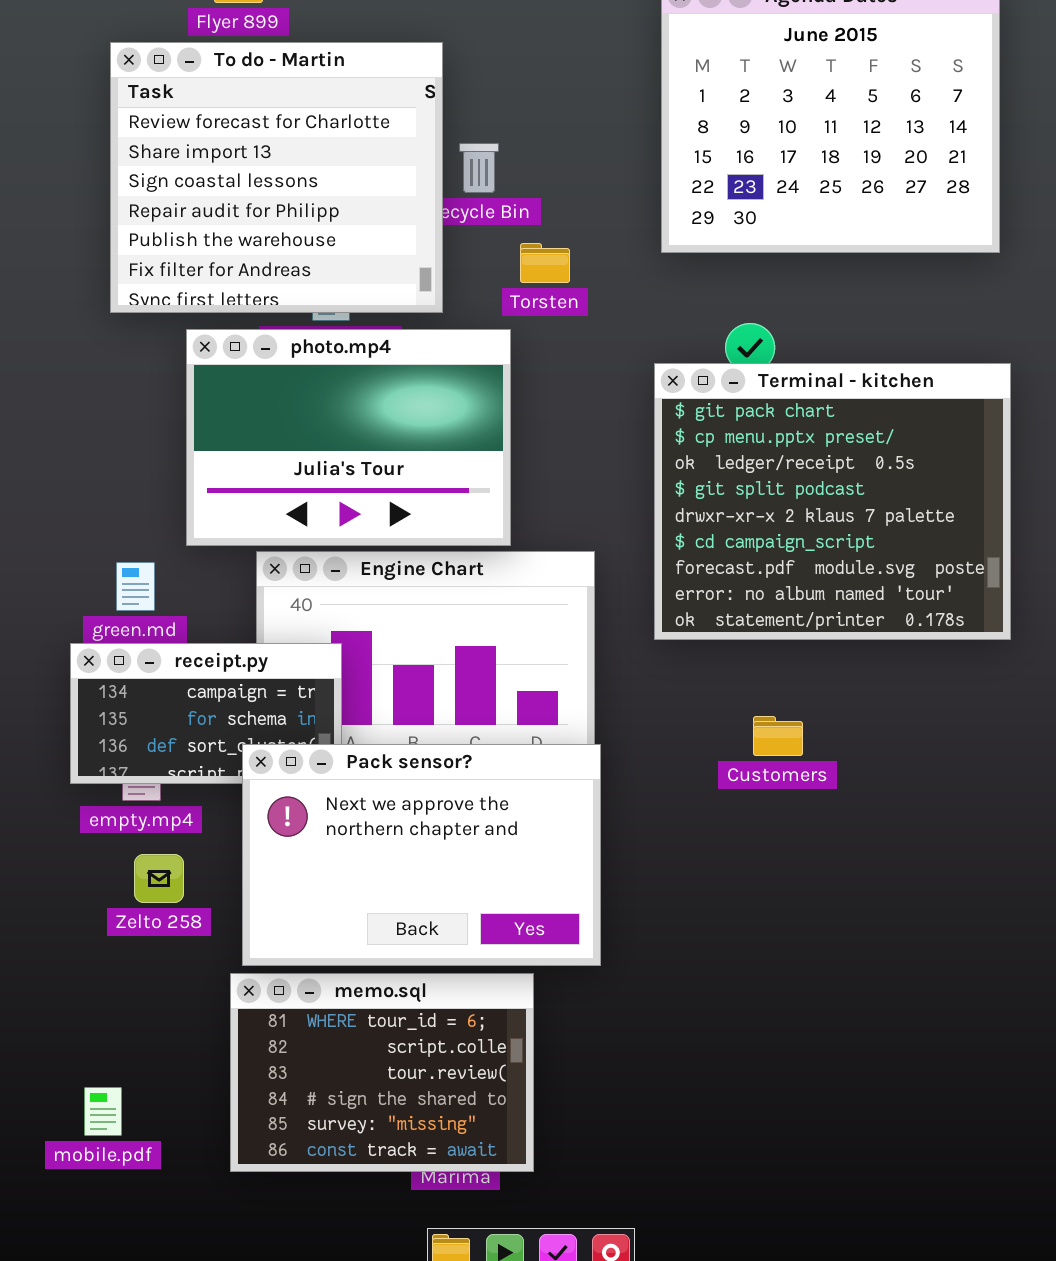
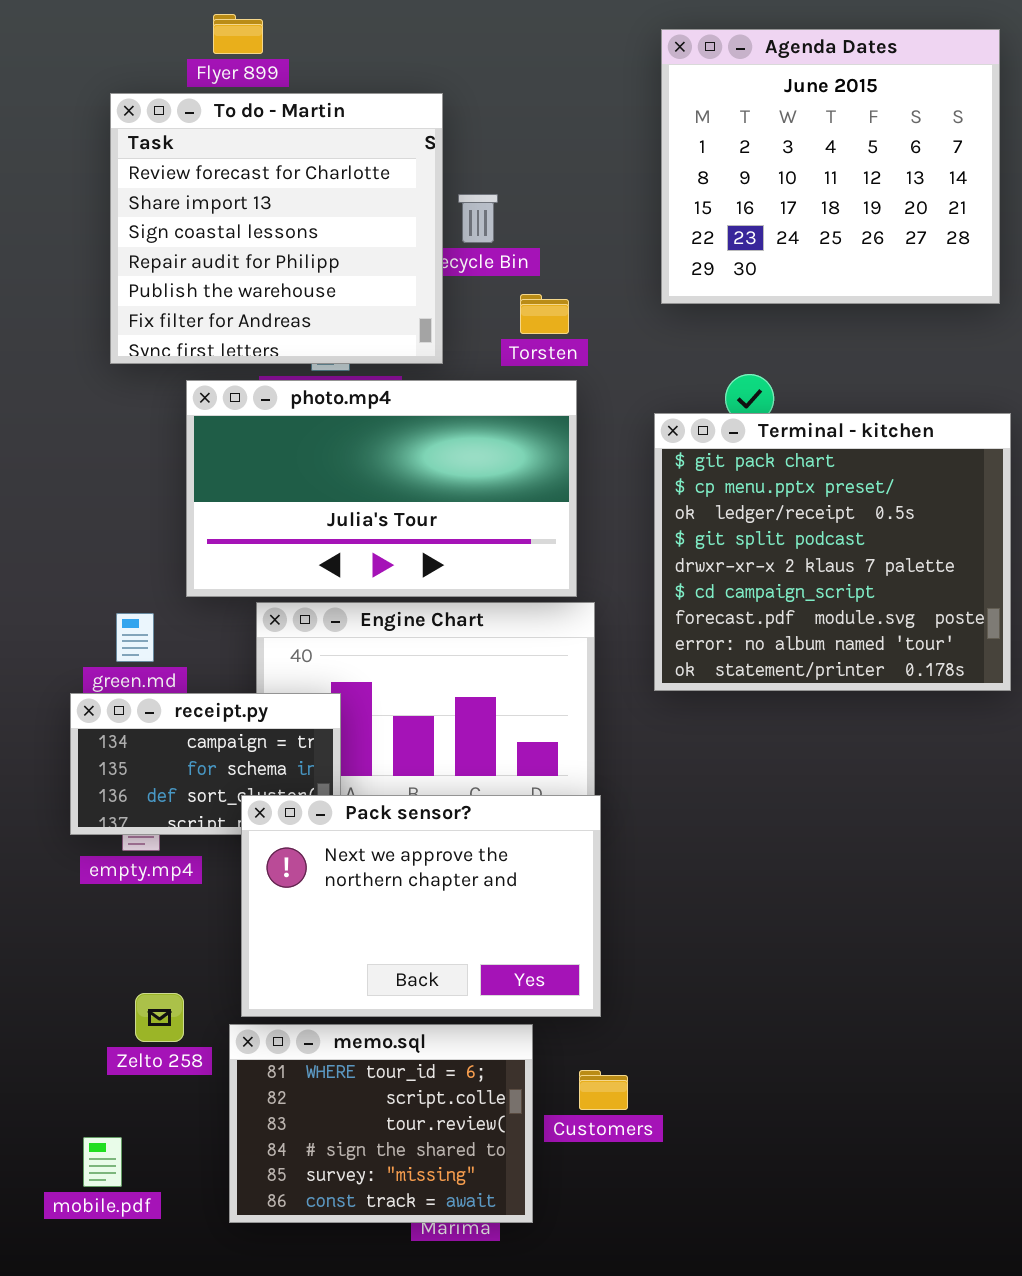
photo.mp4: [186,329,511,546] -> [186,380,577,597], resized
Customers: [753,716,803,756] -> [579,1070,628,1110], moved
Zelto 258: [134,854,184,903] -> [135,993,184,1042], moved

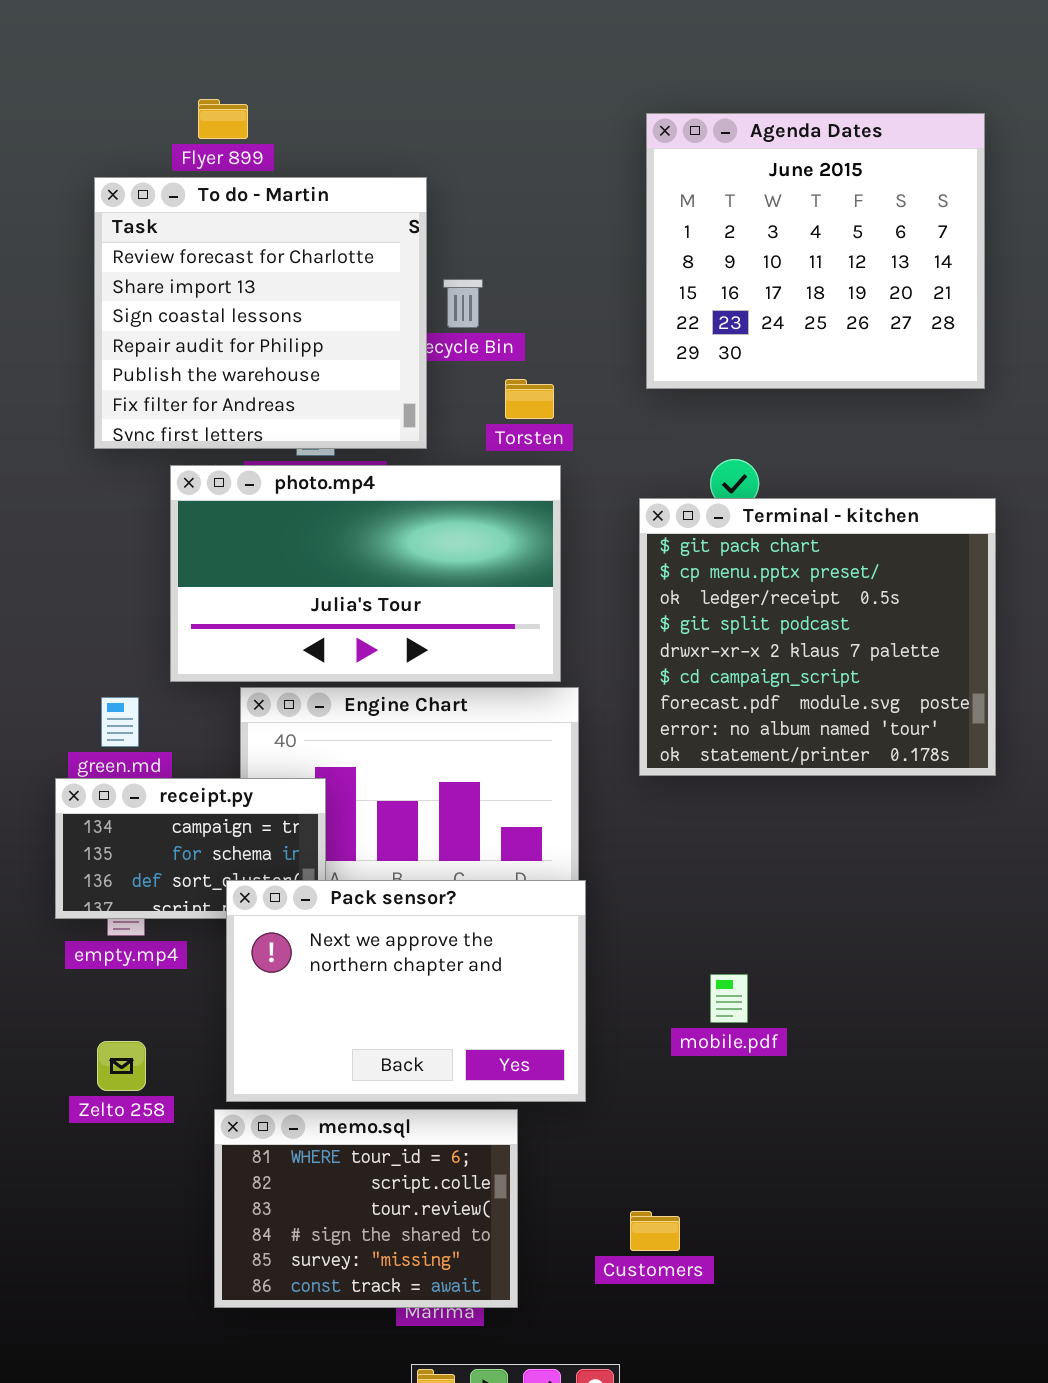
Zelto 258: [135,993,184,1042] -> [97,1041,146,1091], moved
Customers: [579,1070,628,1110] -> [630,1211,680,1251], moved
mobile.pdf: [83,1137,122,1187] -> [710,974,748,1023], moved

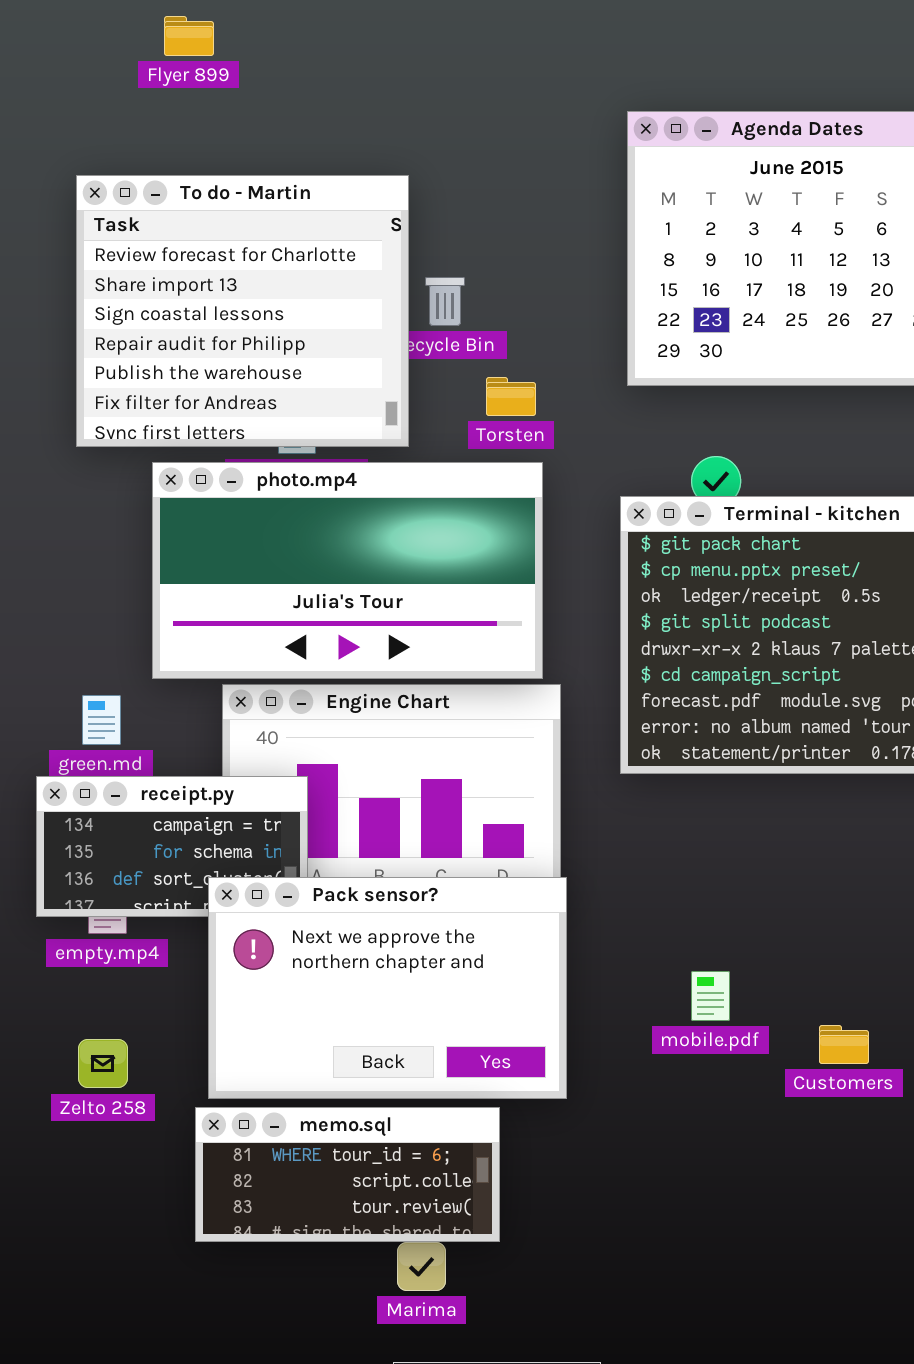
Flyer 899: [198,99,248,139] -> [164,16,214,56], moved
memo.sql: [214,1109,518,1308] -> [195,1107,500,1242], resized
Customers: [630,1211,680,1251] -> [819,1025,869,1064], moved

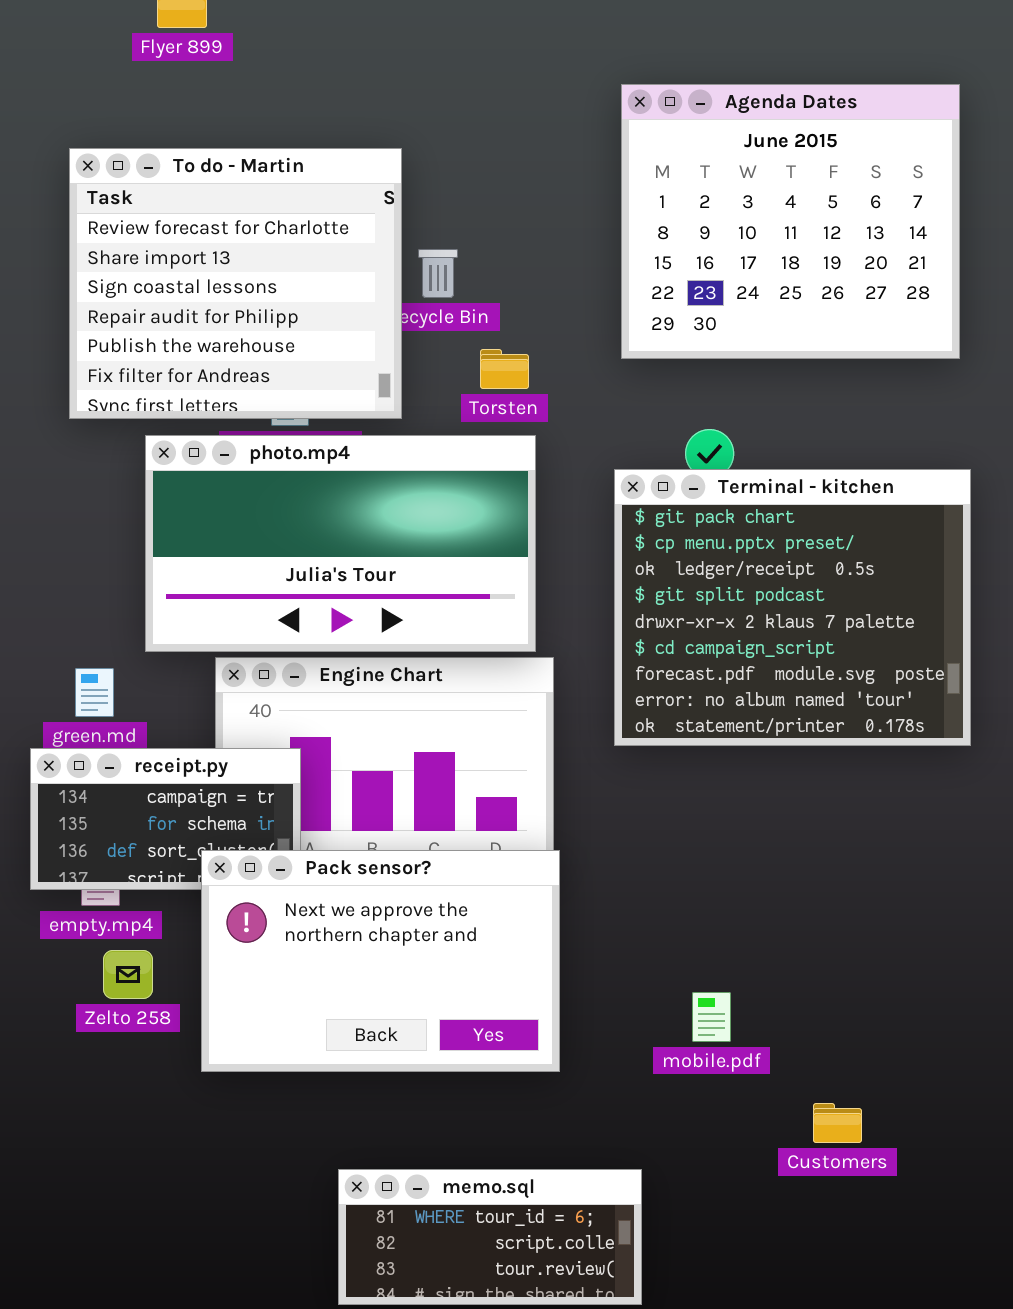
mobile.pdf: [691,971,730,1021] -> [692,992,731,1042], moved
Customers: [819,1025,869,1064] -> [813,1103,862,1143], moved
Zelto 258: [78,1039,128,1088] -> [103,950,153,999], moved
memo.sql: [195,1107,500,1242] -> [338,1169,642,1305], moved

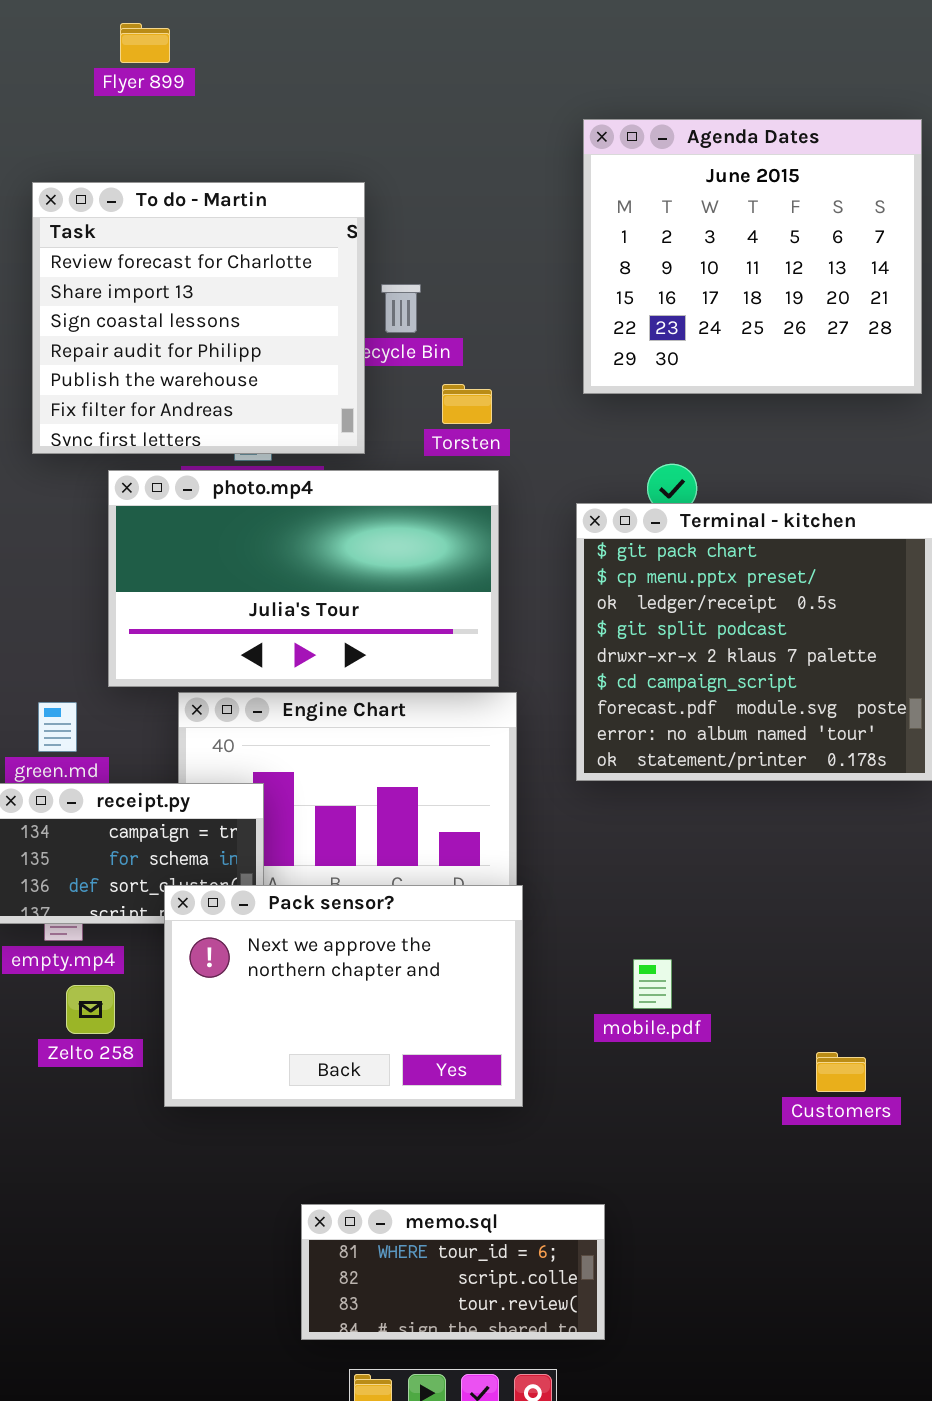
mobile.pdf: [692,992,731,1042] -> [633,959,672,1009], moved
Customers: [813,1103,862,1143] -> [816,1052,866,1092], moved

